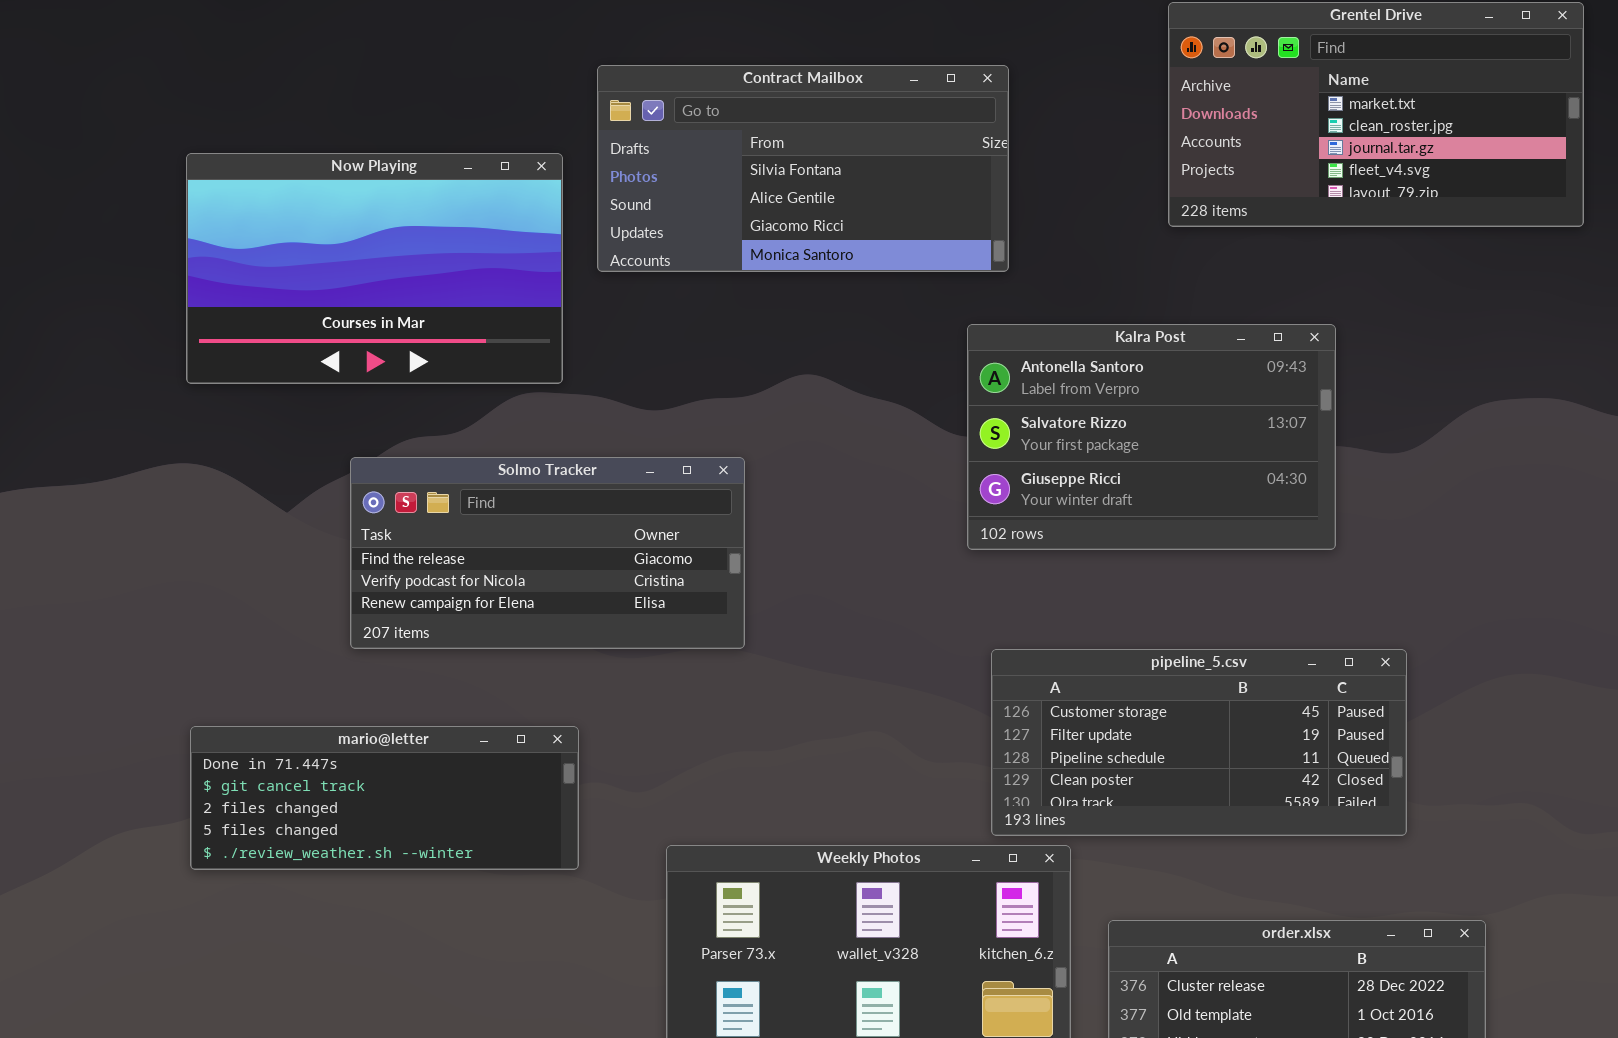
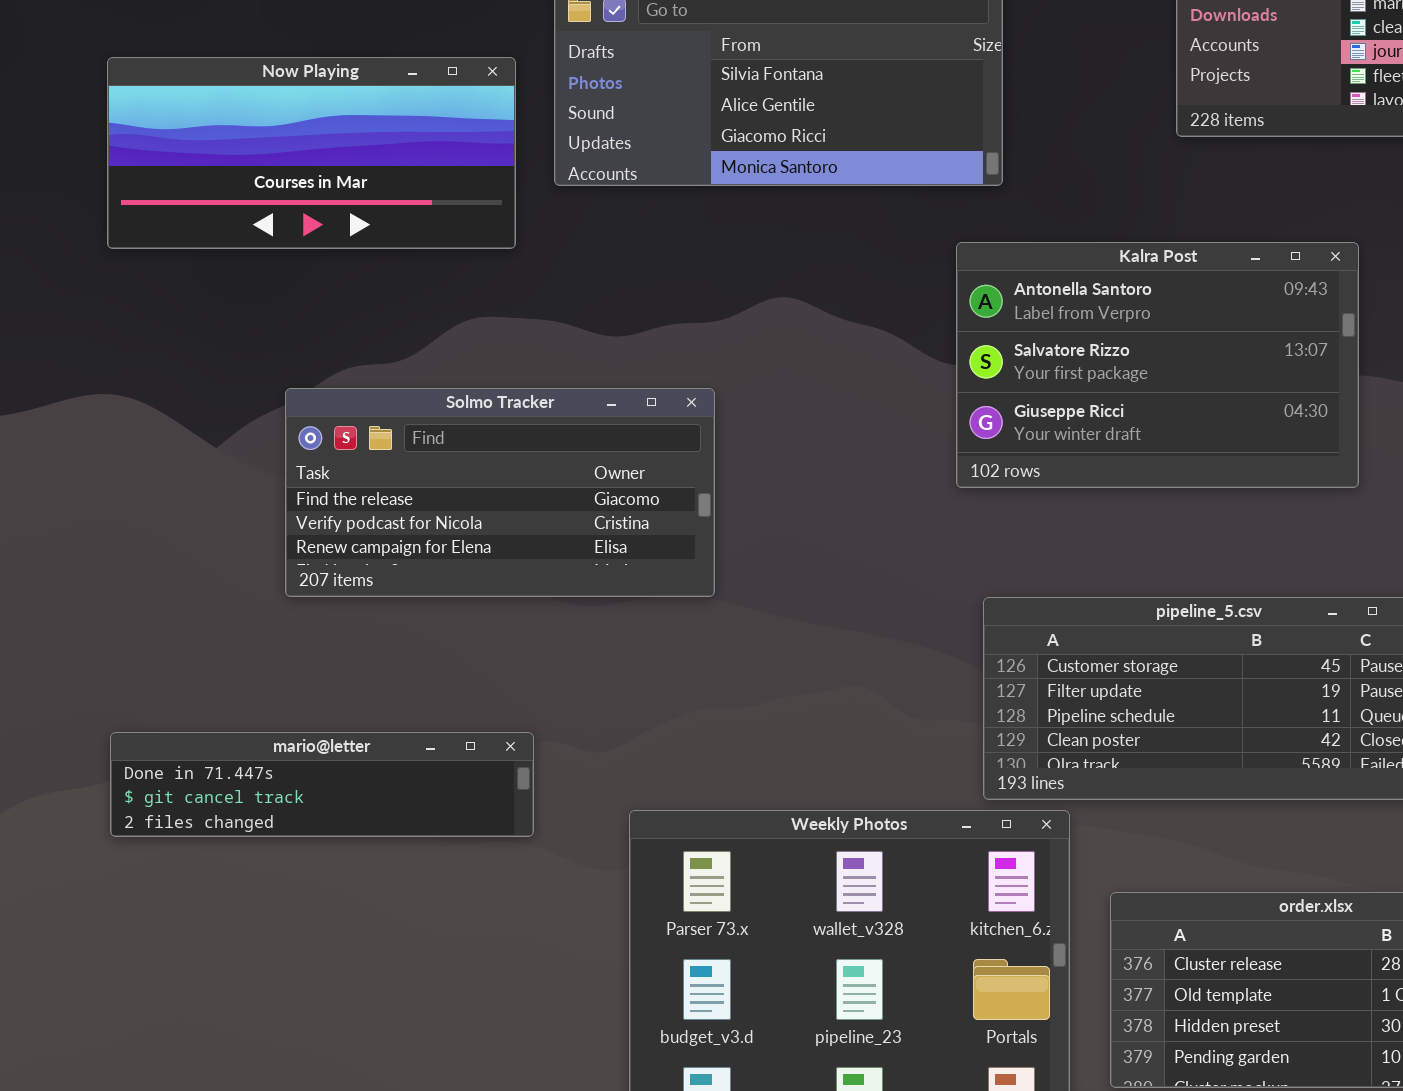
Now Playing: [186,153,563,384] -> [107,57,516,249], resized
mario@letter: [190,726,579,870] -> [110,732,534,837], resized

